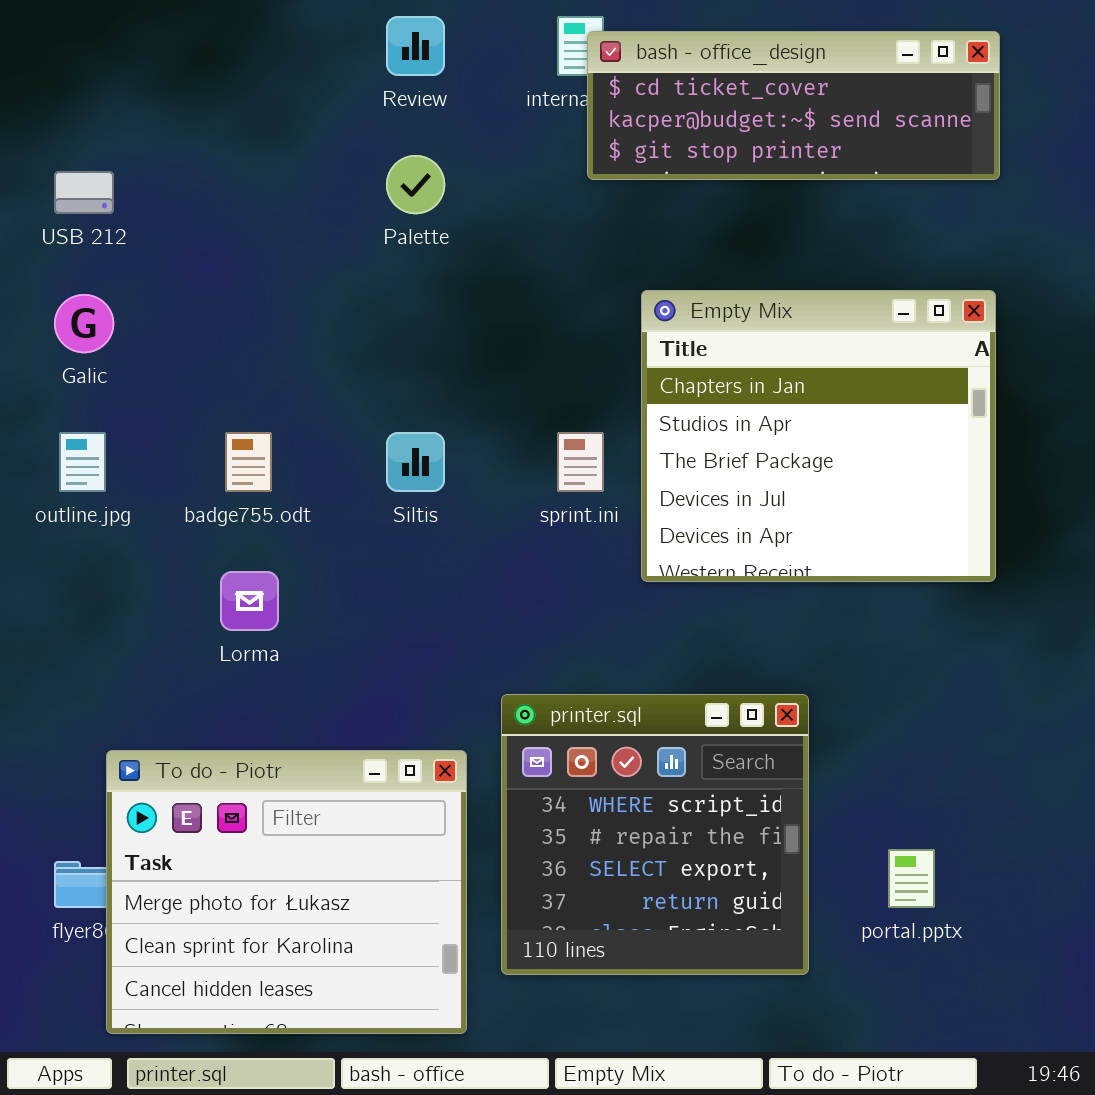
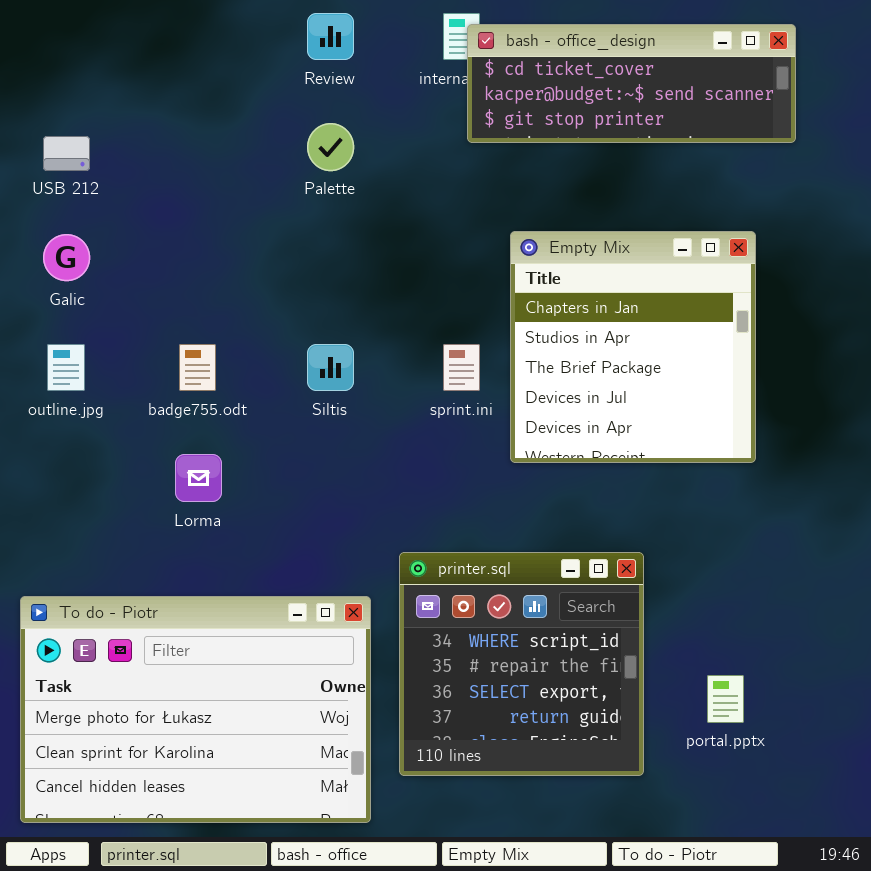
Empty Mix: [641,290,996,582] -> [510,231,756,463], resized
To do - Piotr: [106,750,467,1034] -> [20,596,371,823], resized

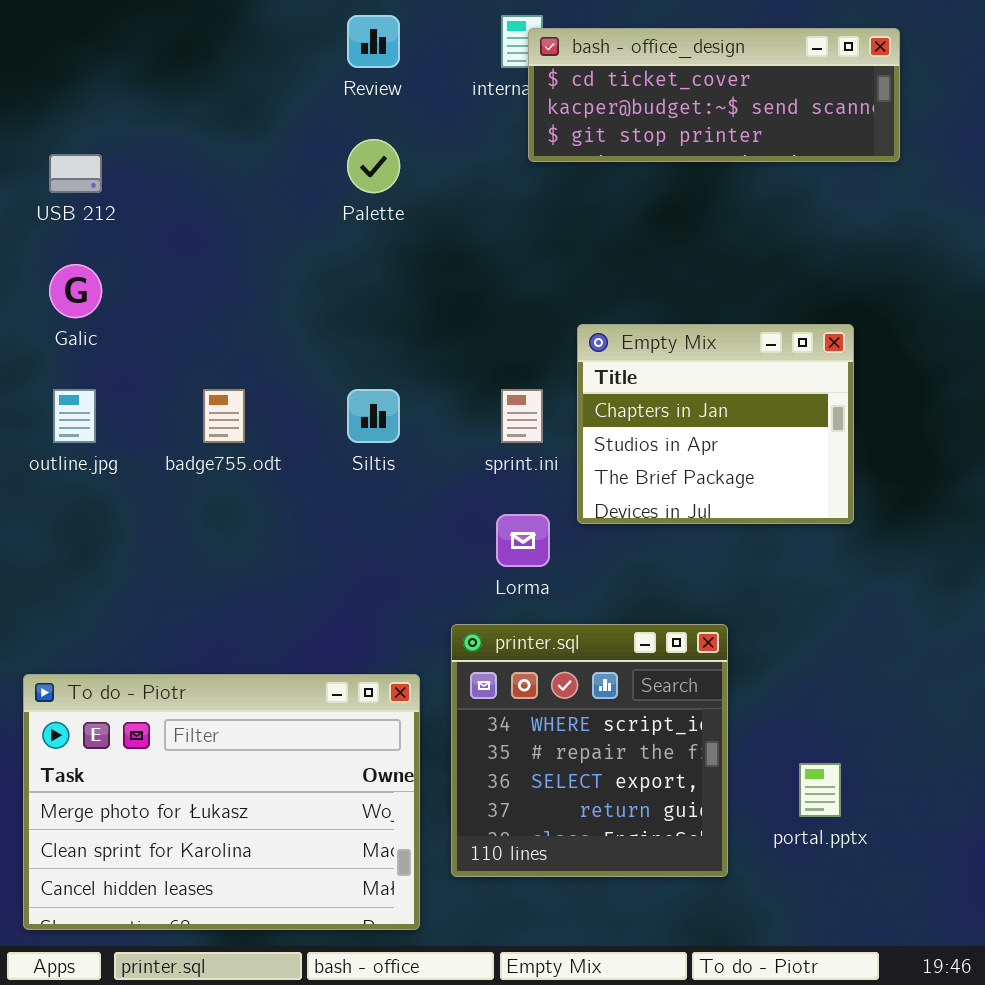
Empty Mix: [510,231,756,463] -> [577,324,854,524], resized
Lorma: [175,454,222,502] -> [496,514,550,567], moved

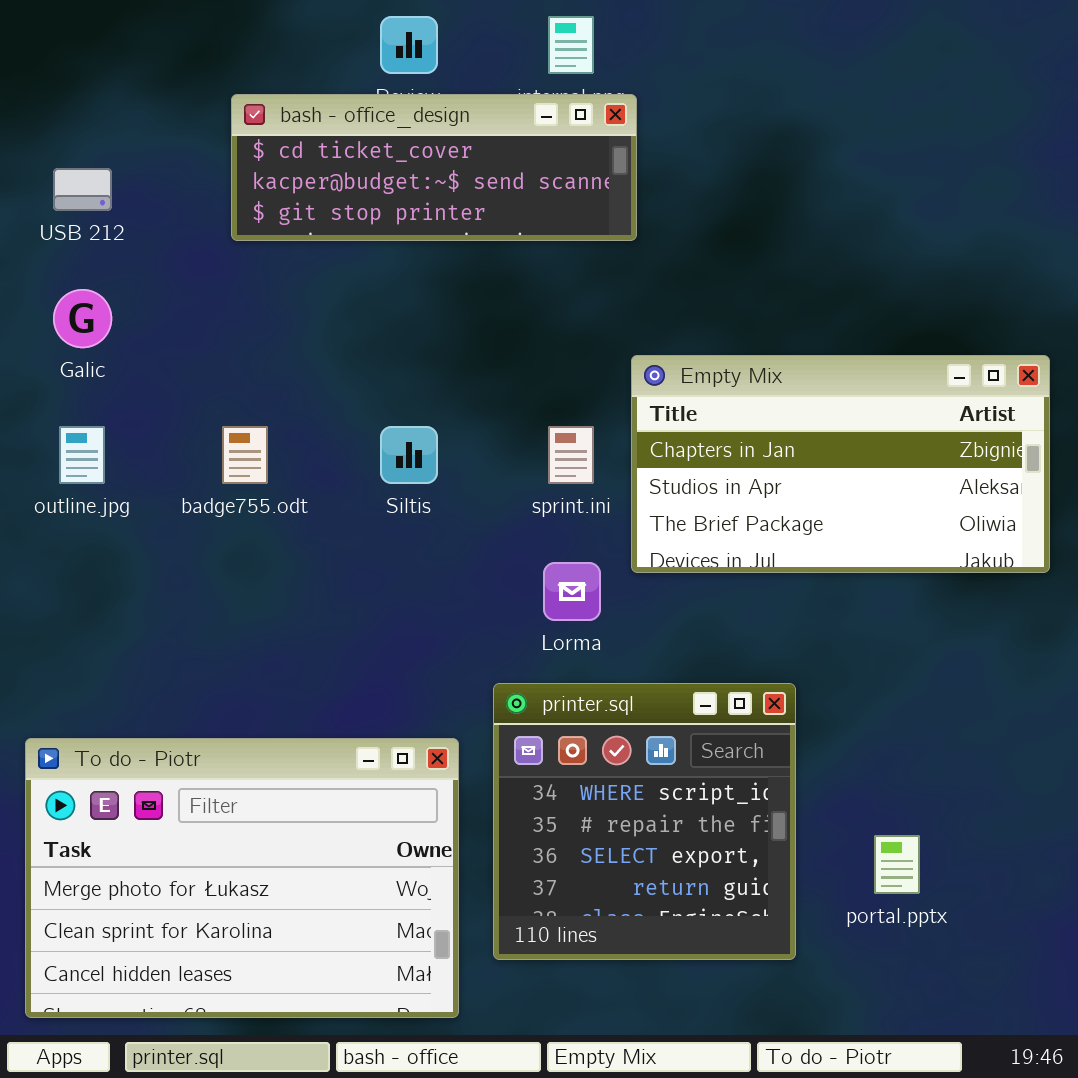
bash - office_design: [528,28,900,162] -> [231,94,637,241], moved
Empty Mix: [577,324,854,524] -> [631,355,1050,573], resized

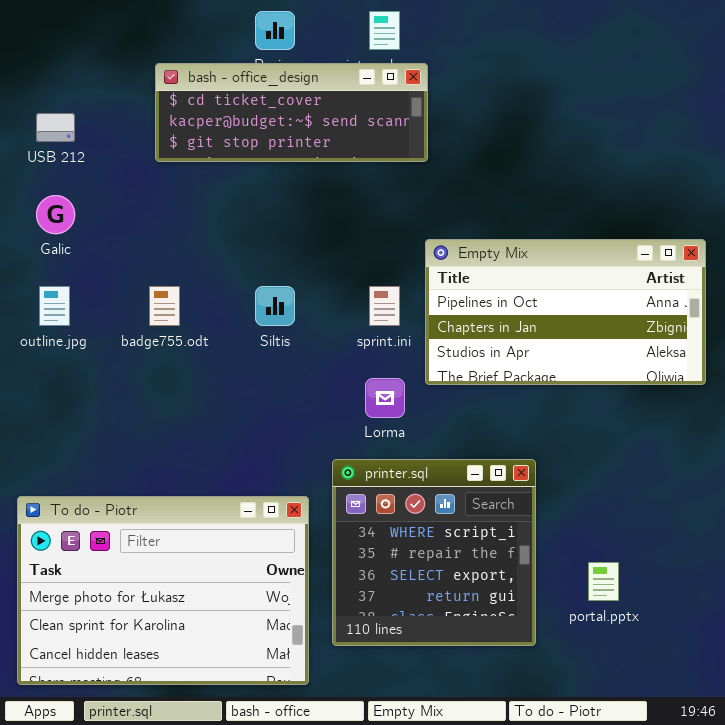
Empty Mix: [631,355,1050,573] -> [425,239,706,385], scrolled up 1 row

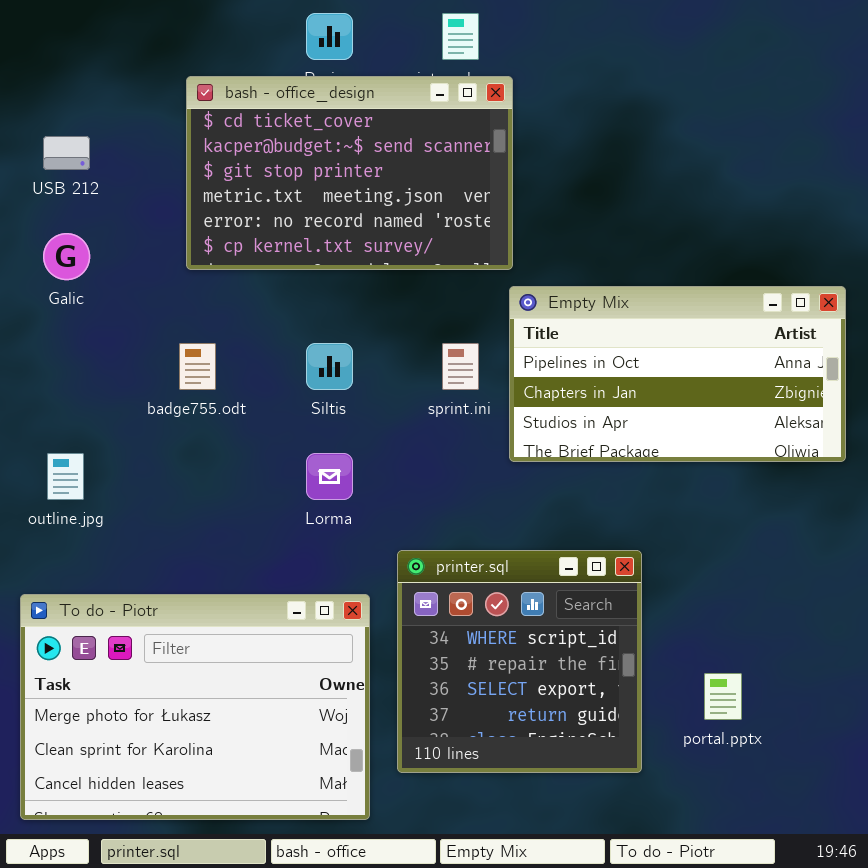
bash - office_design: [155,63,428,162] -> [186,76,513,270], resized
outline.jpg: [39,286,70,326] -> [47,453,84,500], moved
Lorma: [365,378,405,418] -> [306,453,353,500], moved

